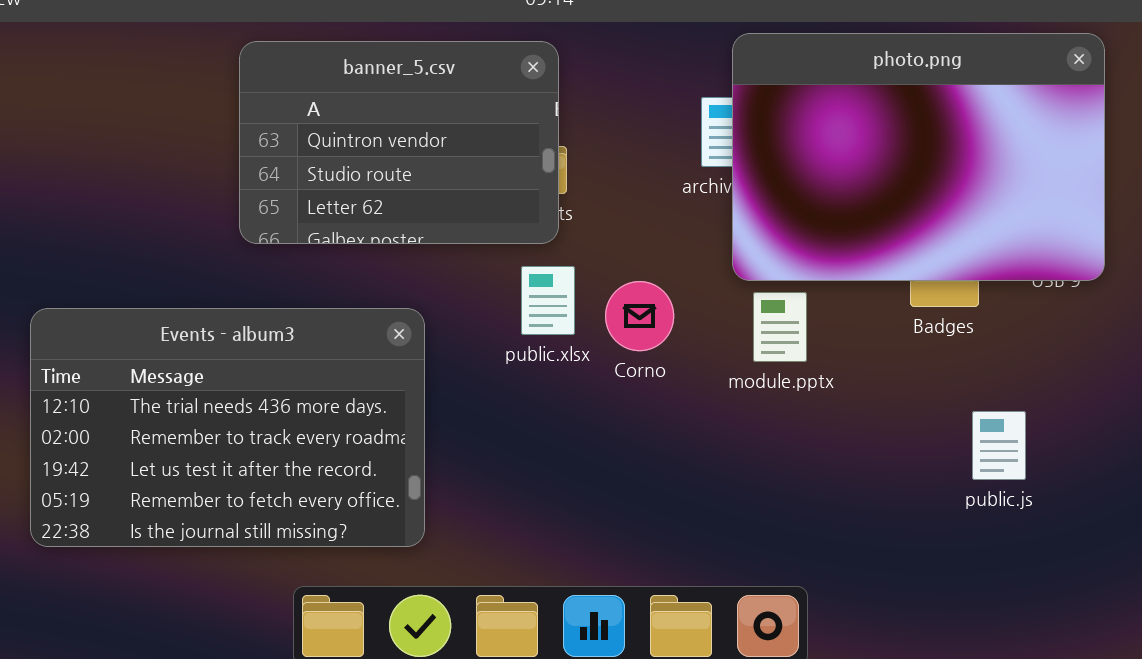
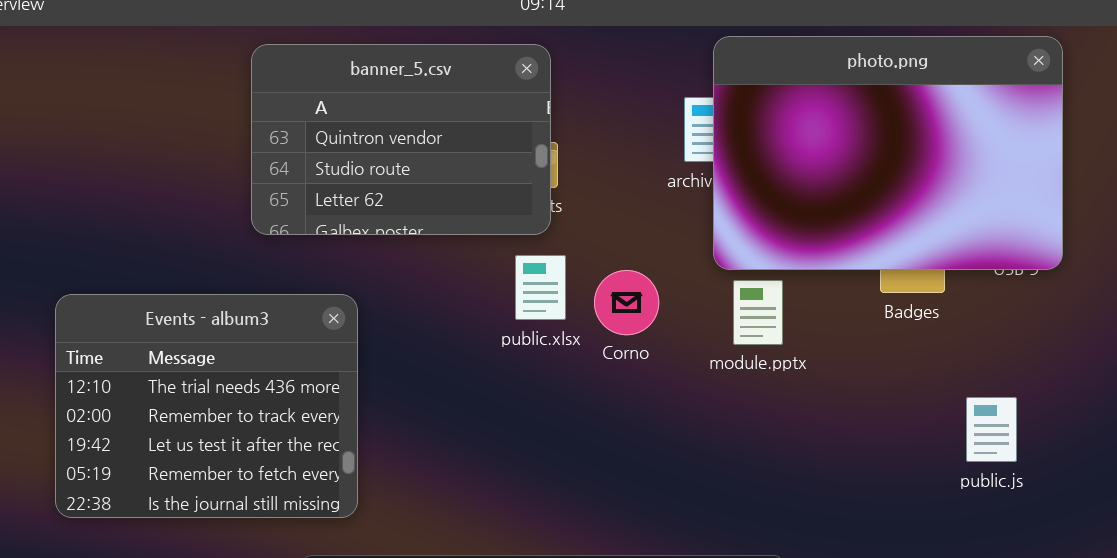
Events - album3: [30,308,425,547] -> [55,294,358,518], resized
public.js: [972,411,1026,480] -> [966,397,1017,462], moved

